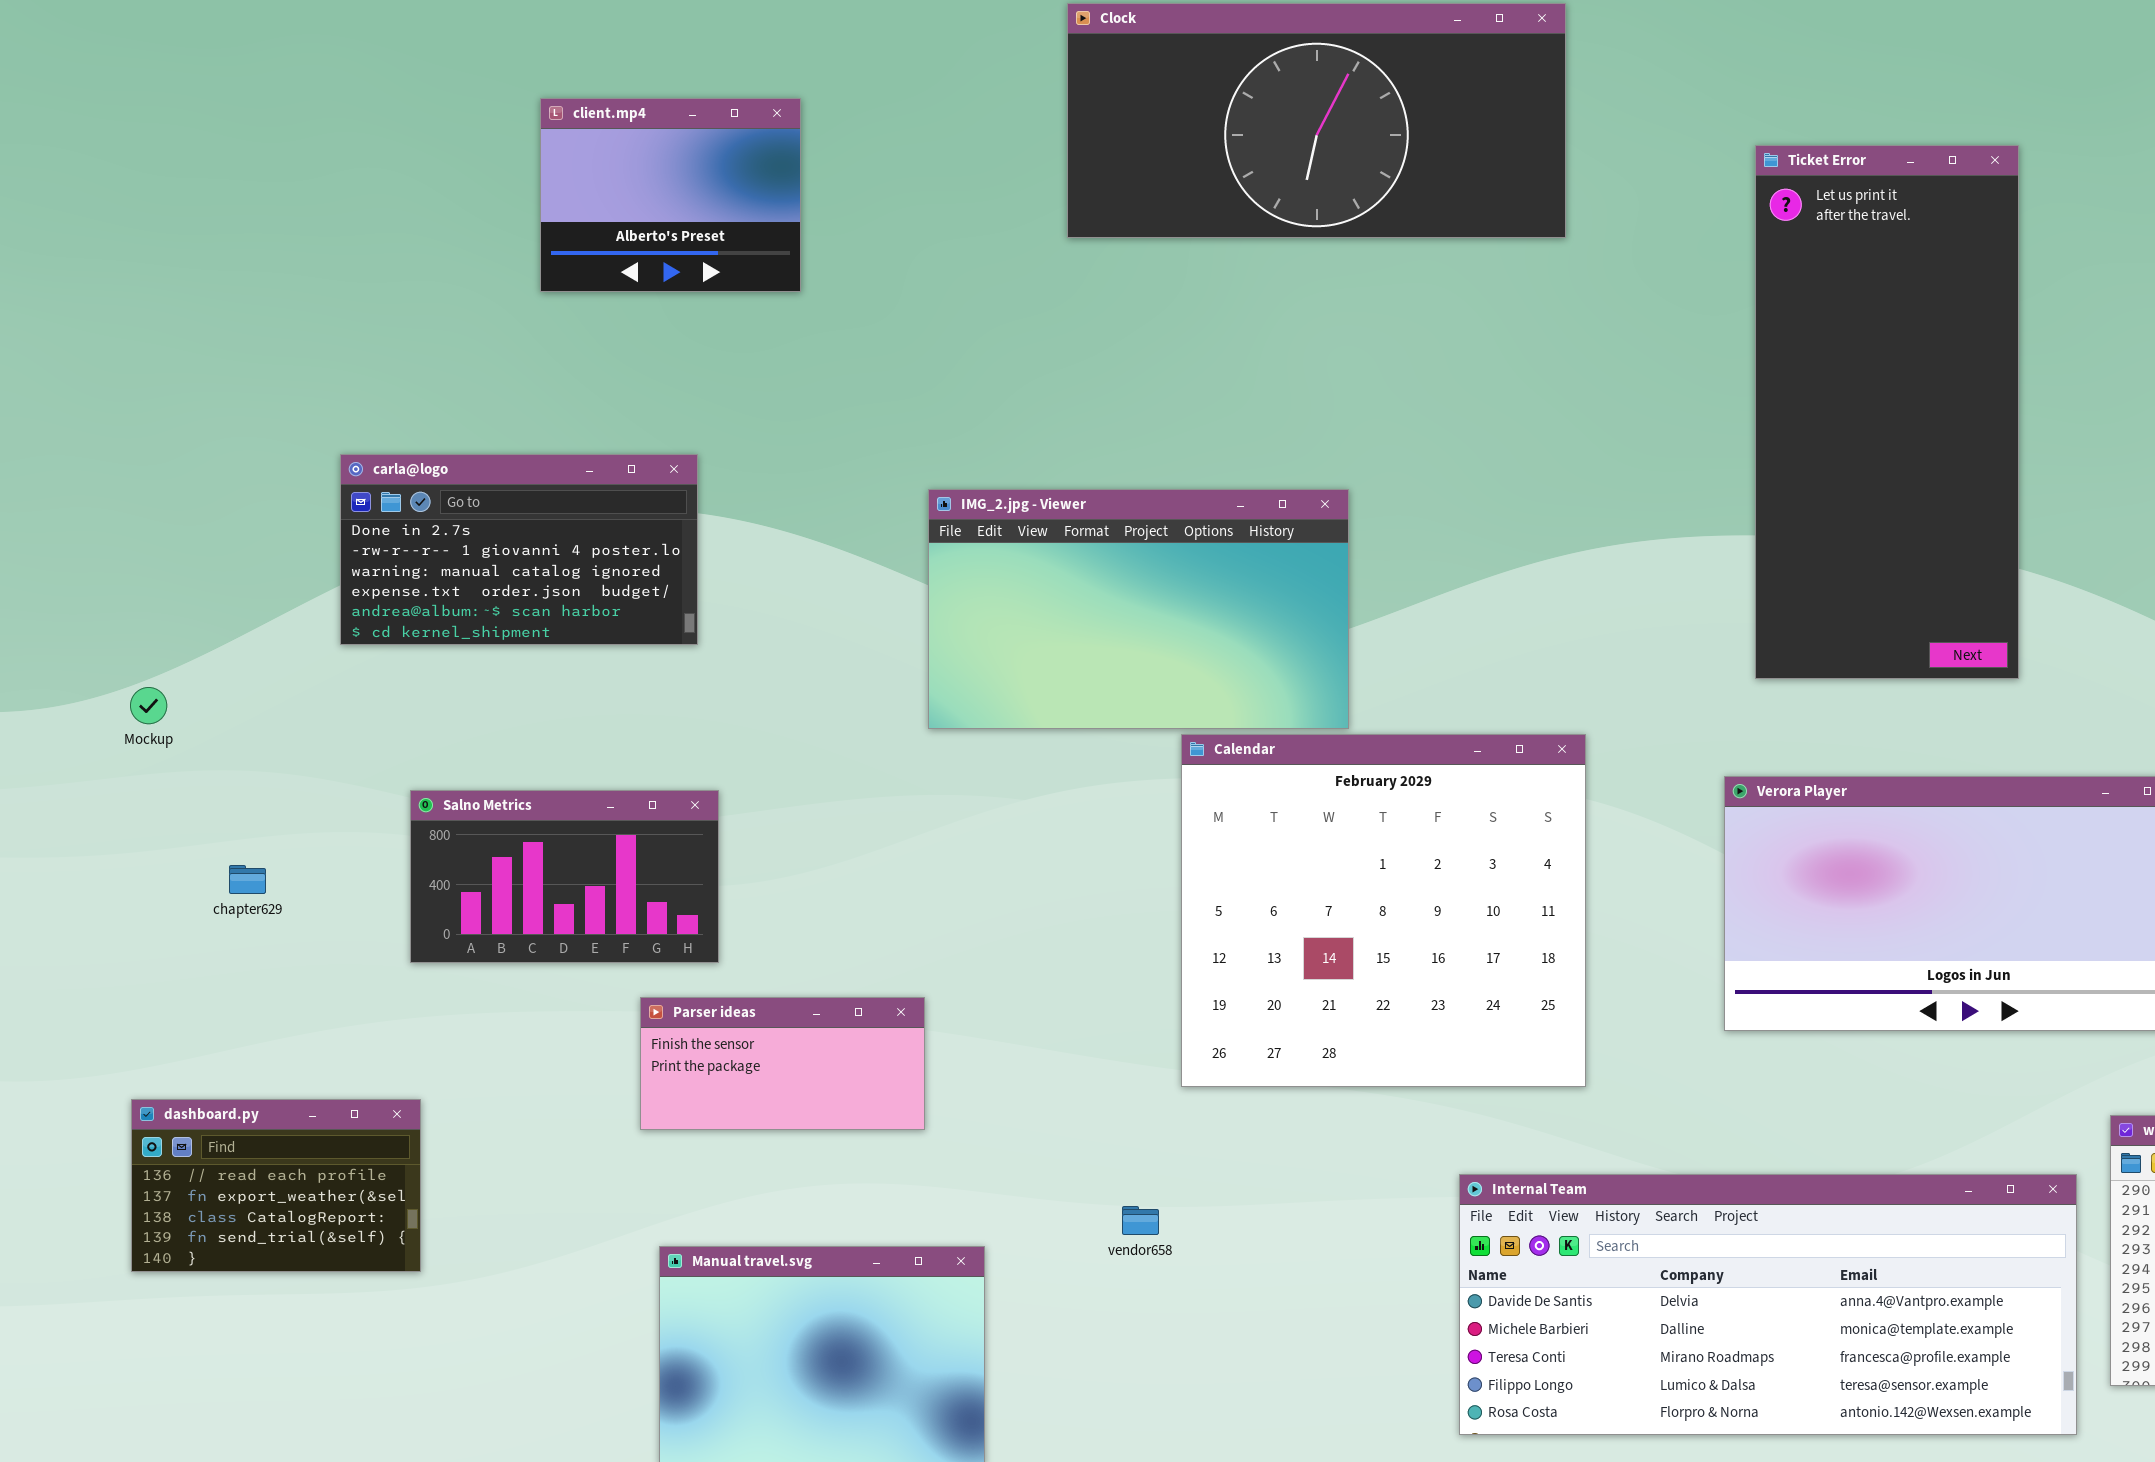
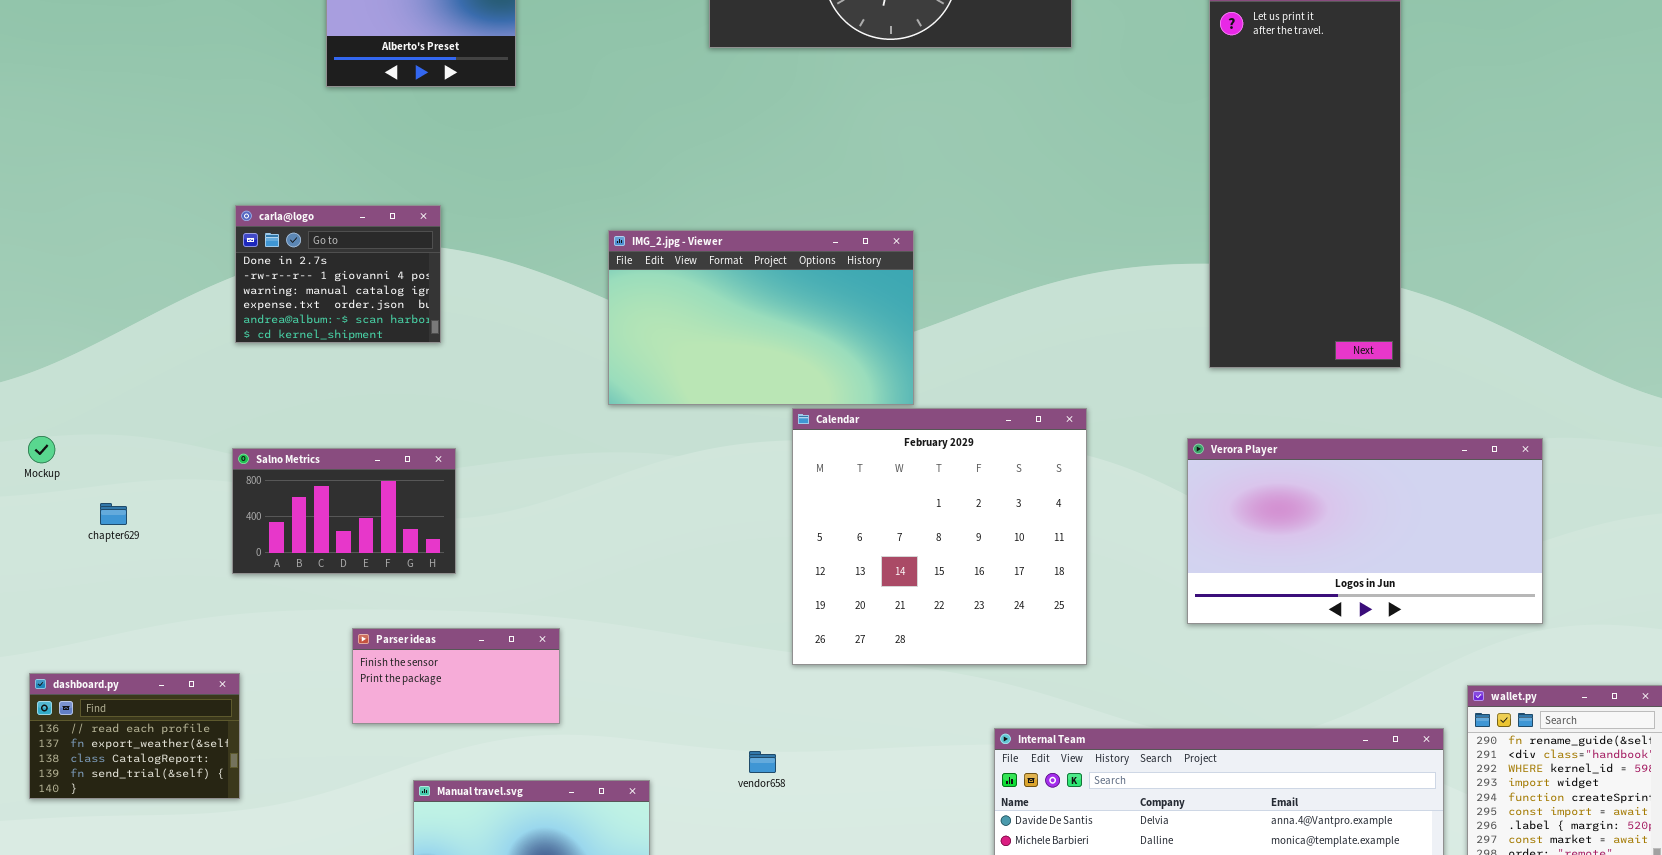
carla@logo: [340,454,698,645] -> [235,205,441,343], resized
Mockup: [130,687,167,724] -> [28,436,55,463], moved
Parser ideas: [640,997,925,1130] -> [352,628,560,724], moved

